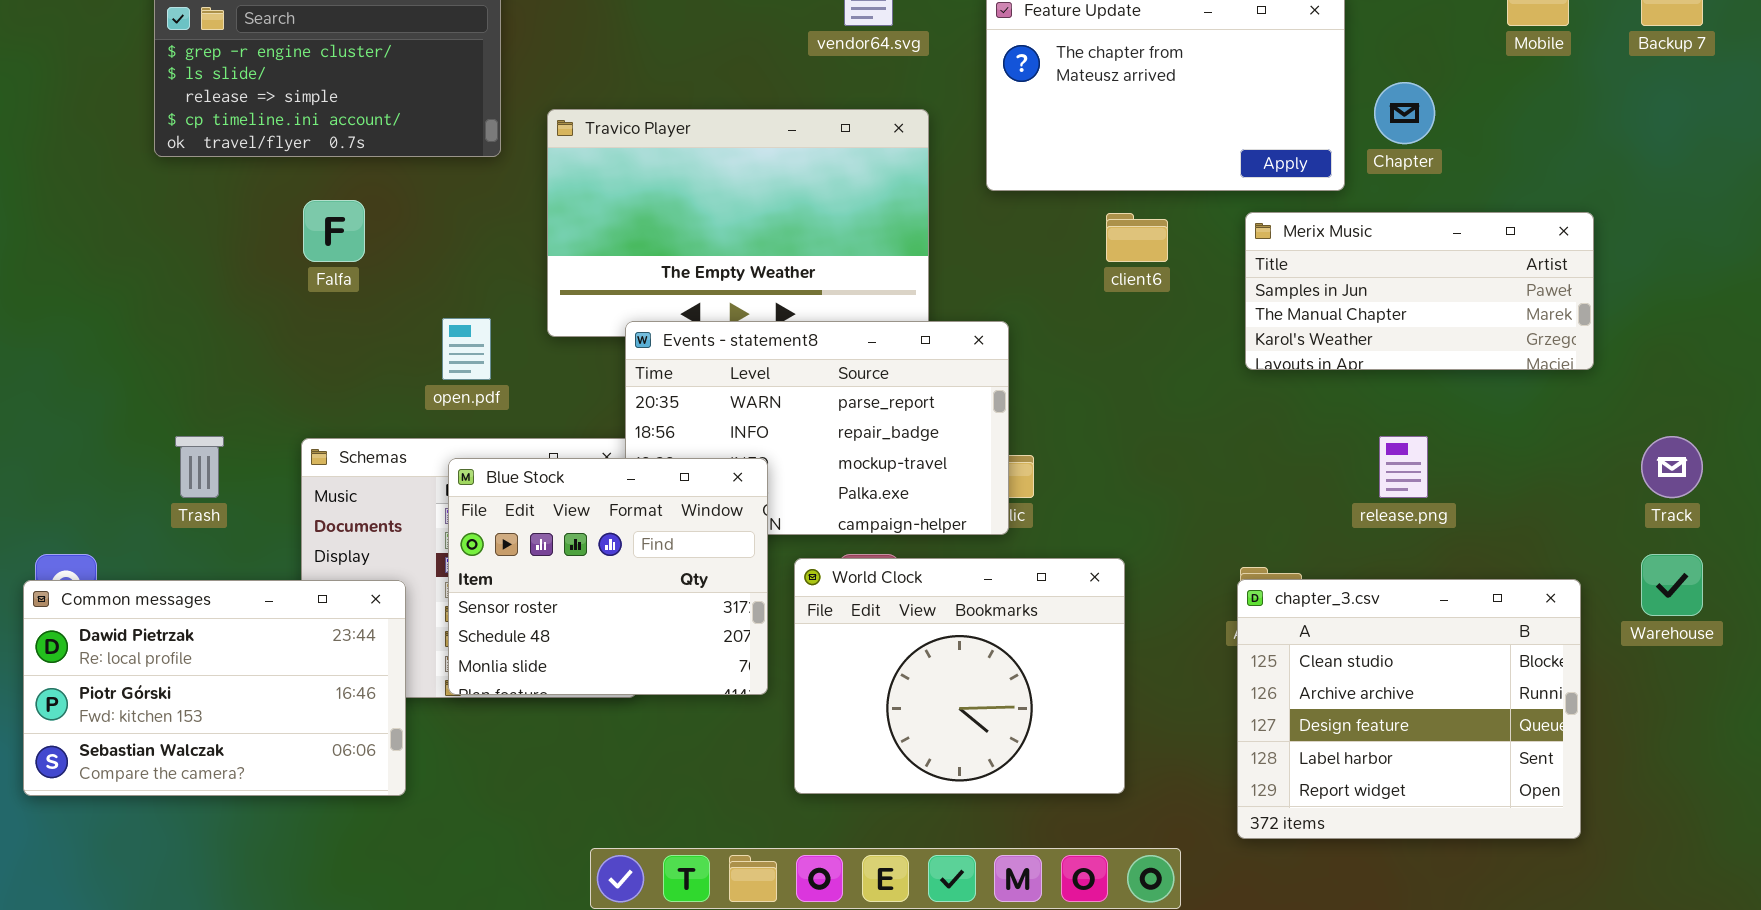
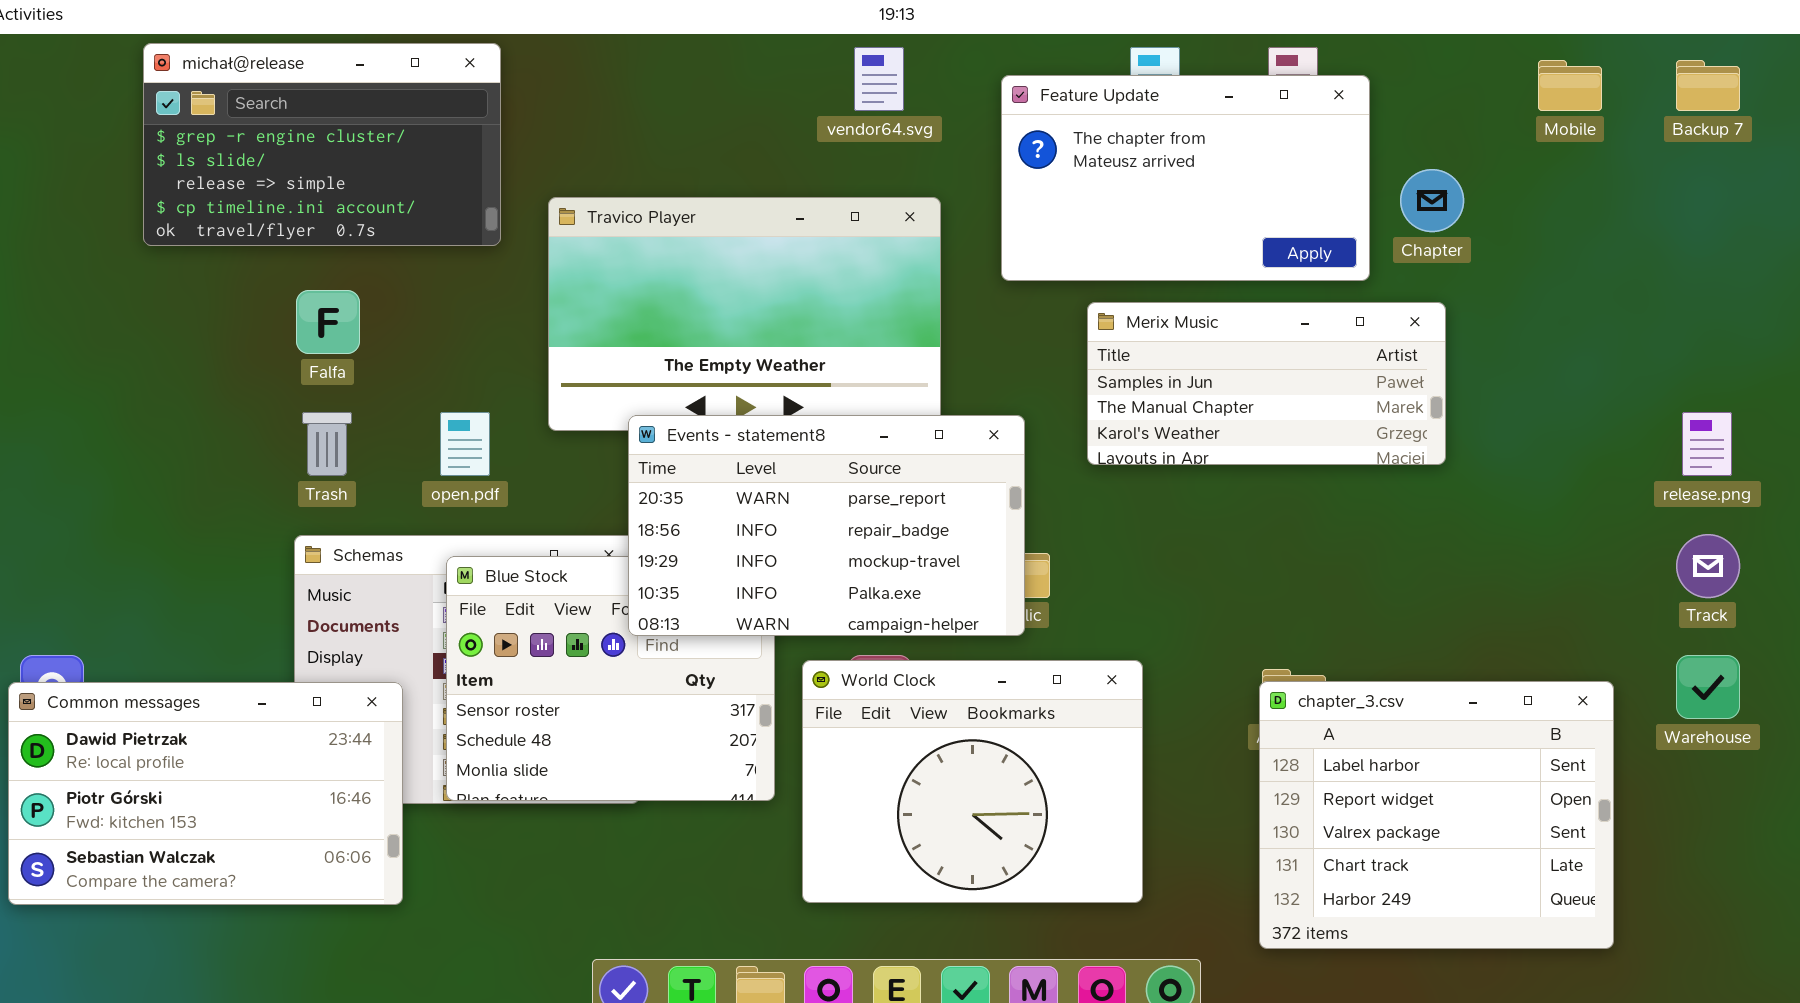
Merix Music: [1245,212,1594,370] -> [1087,302,1446,465], moved
Events - statement8: [625,321,1009,535] -> [628,415,1025,636], raised
Trash: [175,436,224,498] -> [302,412,352,476], moved
release.png: [1379,436,1428,498] -> [1682,412,1732,476], moved
chapter_3.csv: [1237,579,1581,839] -> [1259,681,1614,949], scrolled down 3 rows

